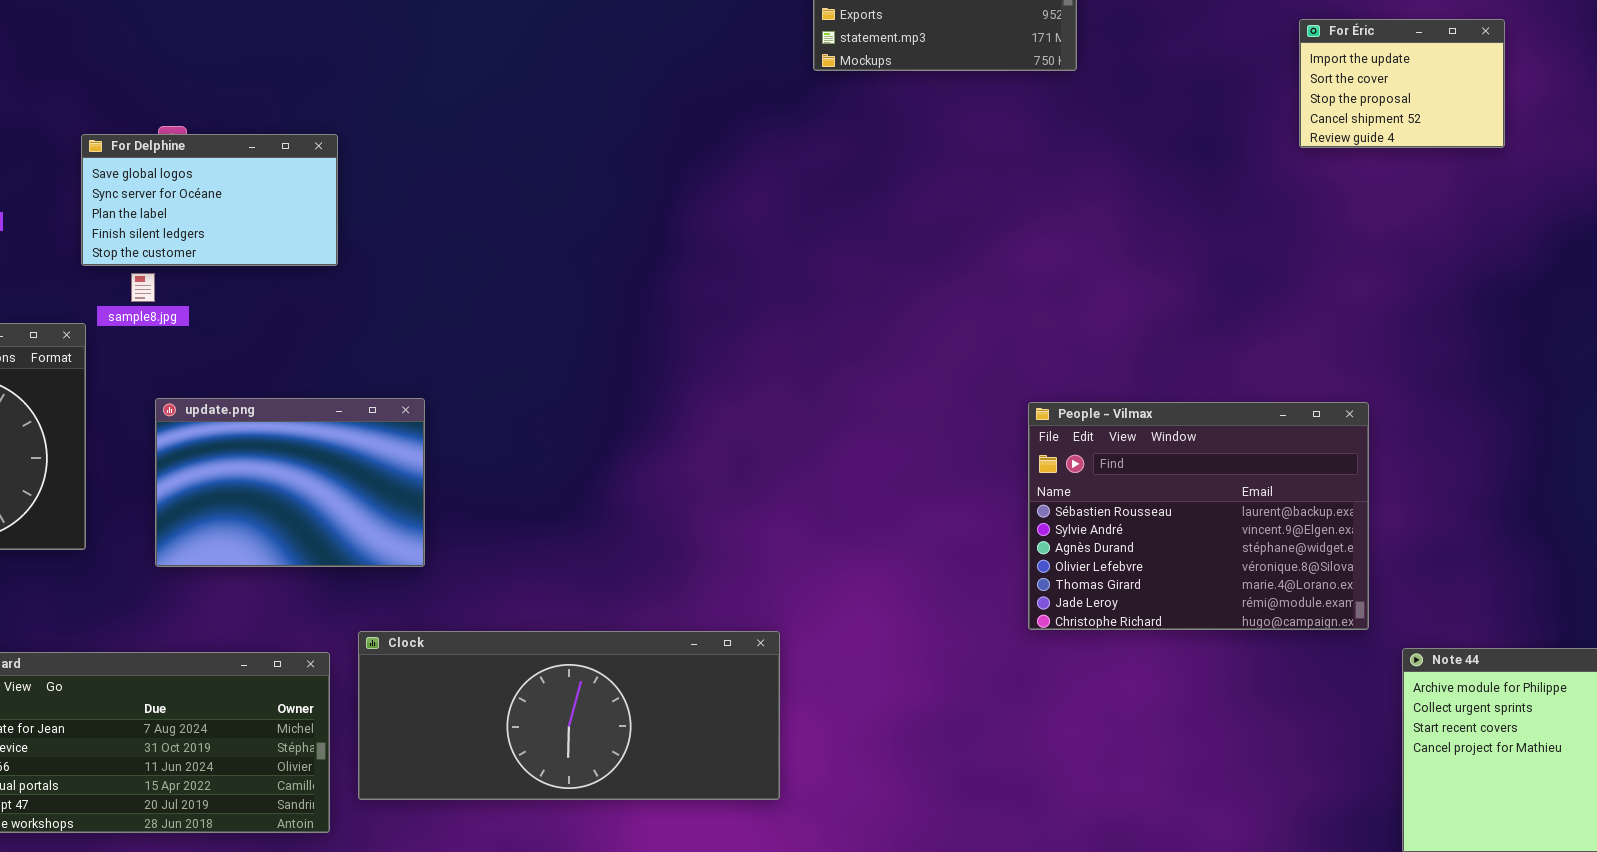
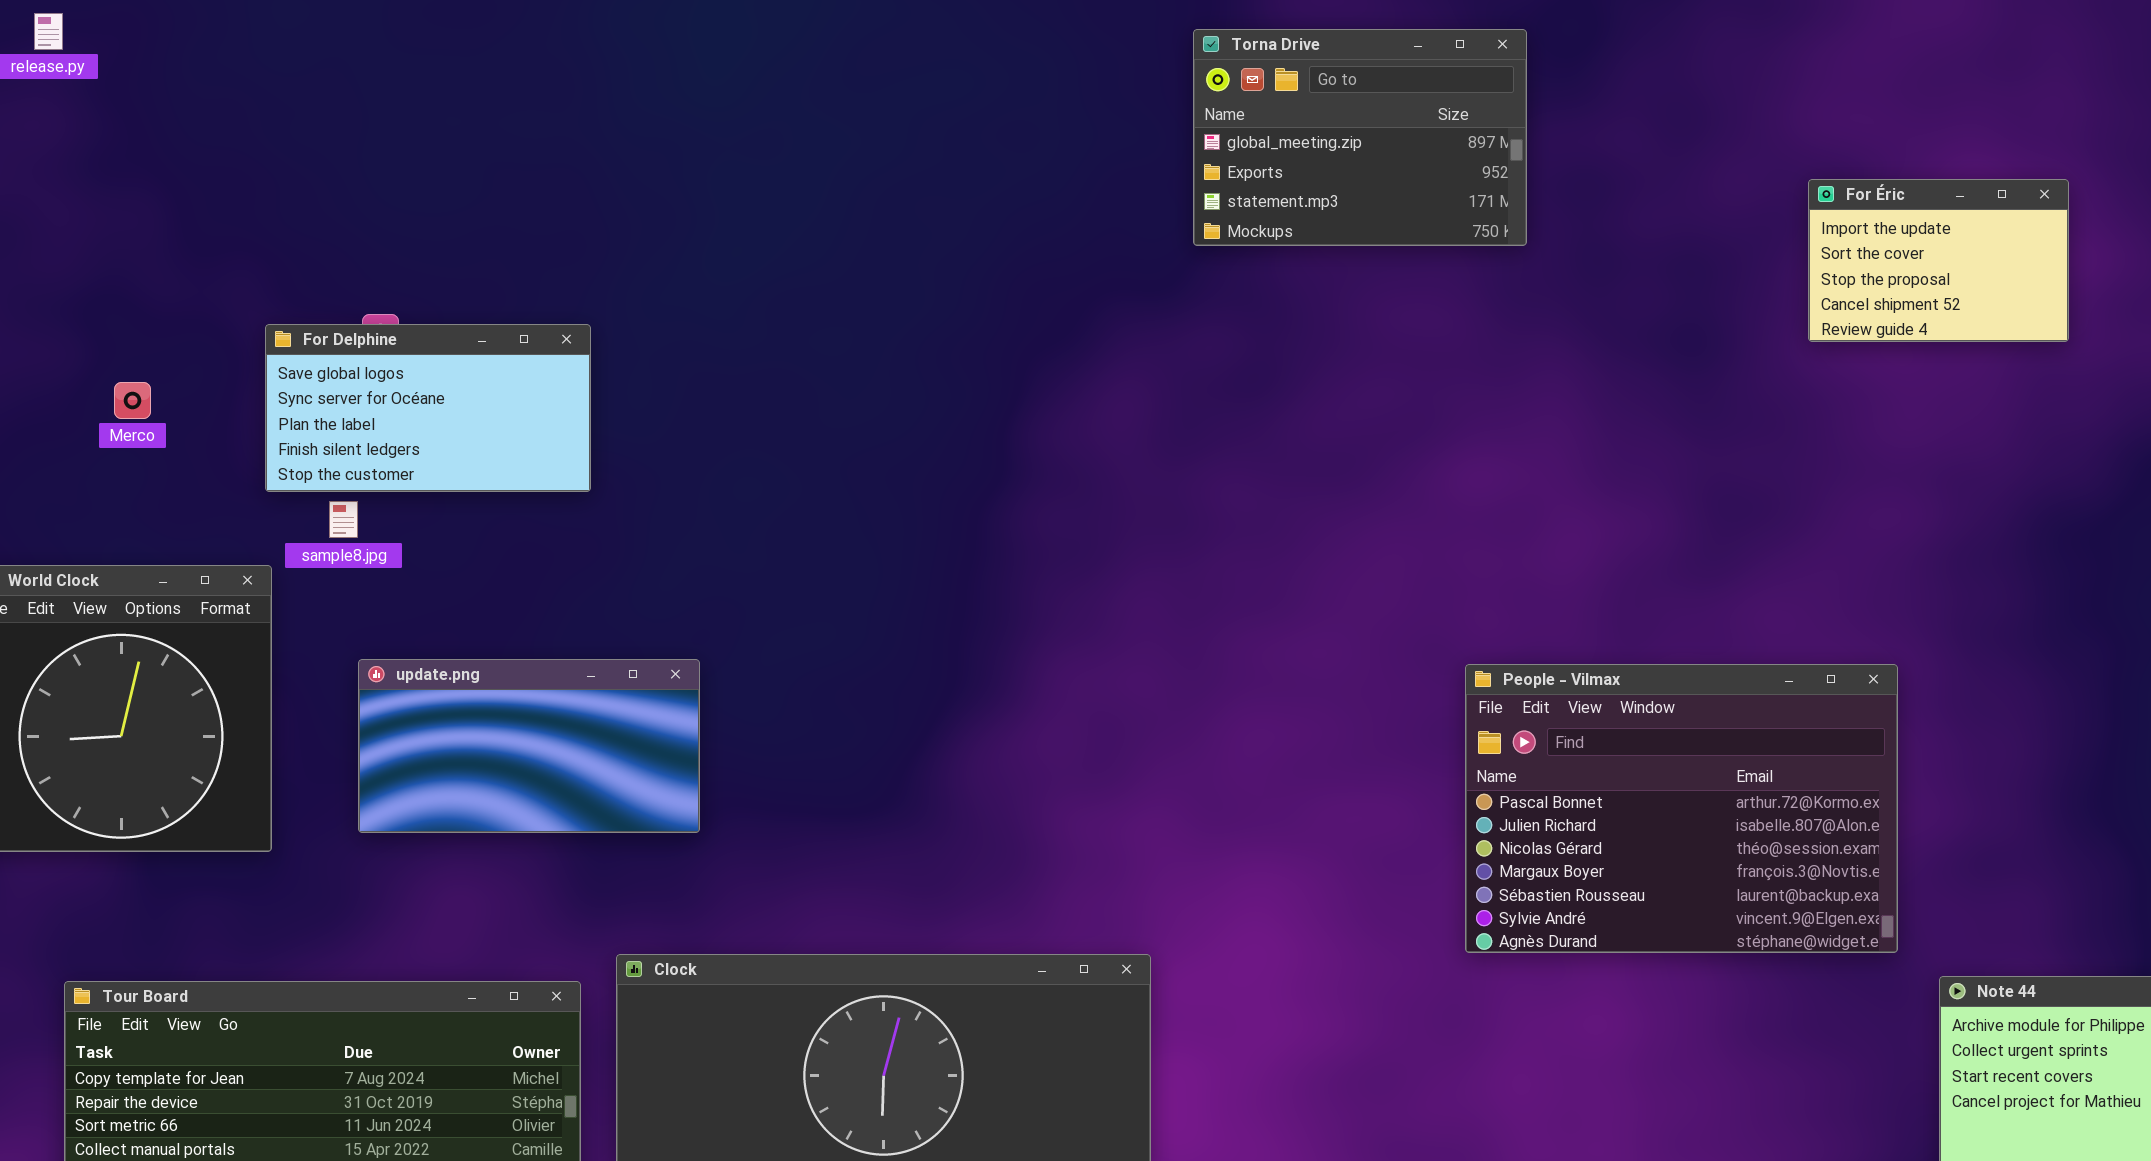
update.png: [155,398,425,567] -> [358,659,700,833], resized
People - Vilmax: [1028,402,1369,630] -> [1465,664,1898,953], scrolled up 4 rows

